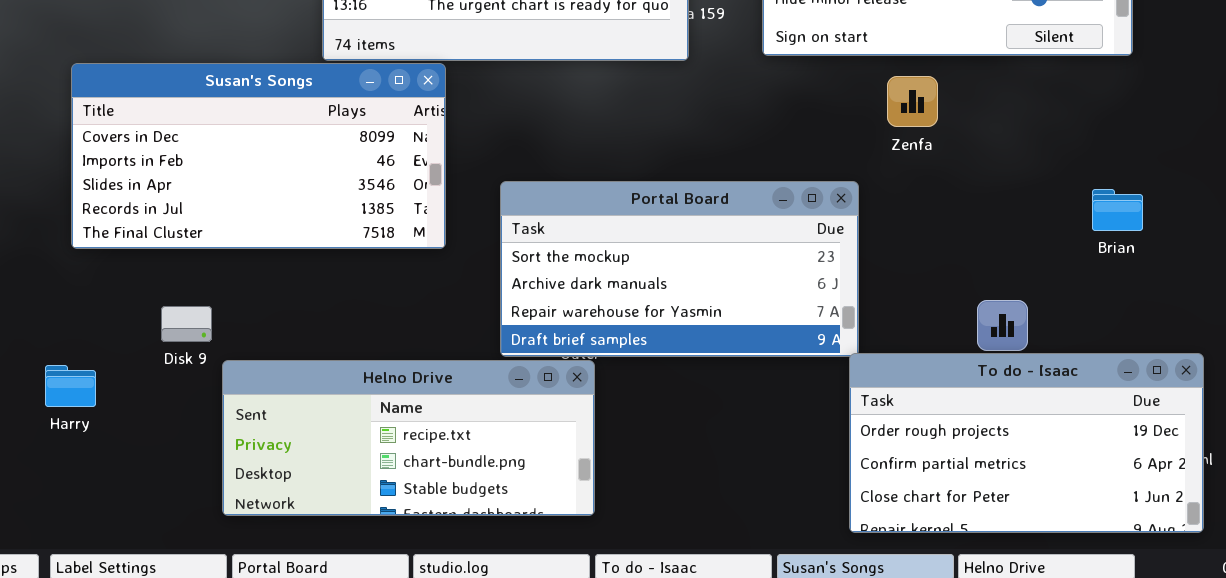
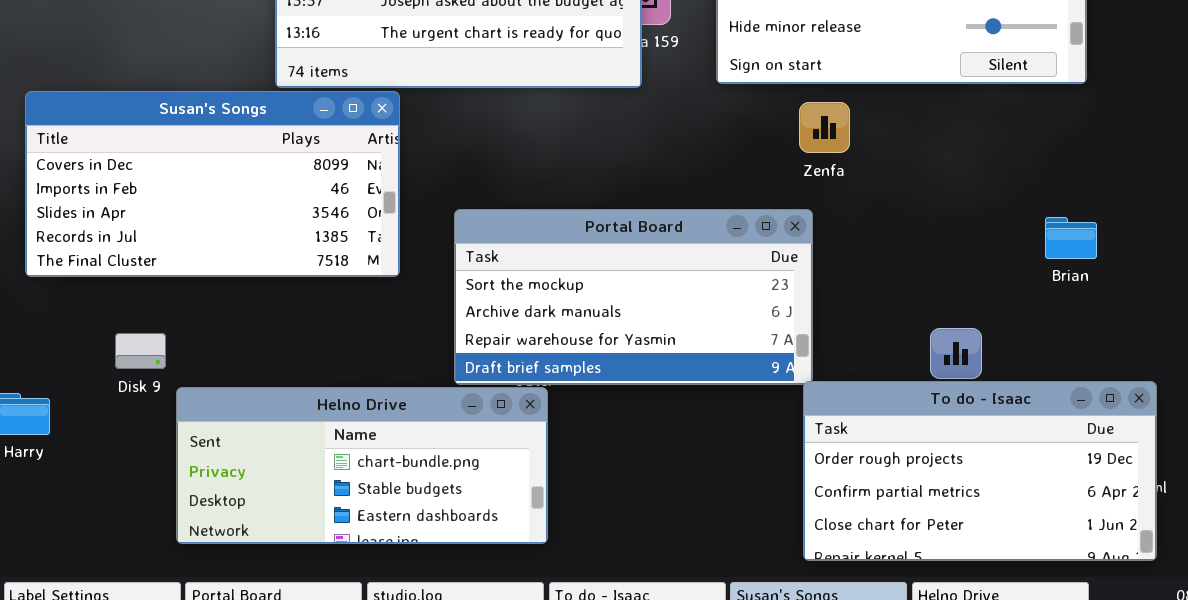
Zenfa: [887,76,938,127] -> [799,102,850,153], moved
Helno Drive: [222,360,595,516] -> [176,387,548,544], scrolled down 1 row

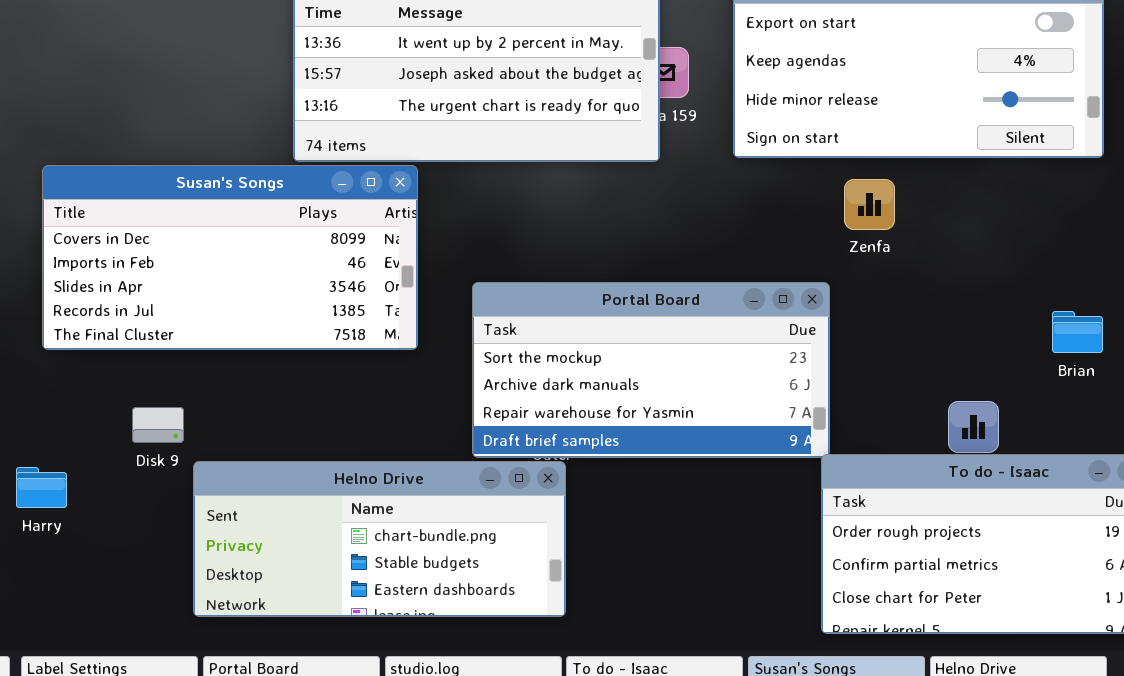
Zenfa: [799,102,850,153] -> [844,179,895,230], moved
Brian: [1045,217,1097,259] -> [1052,311,1103,353], moved

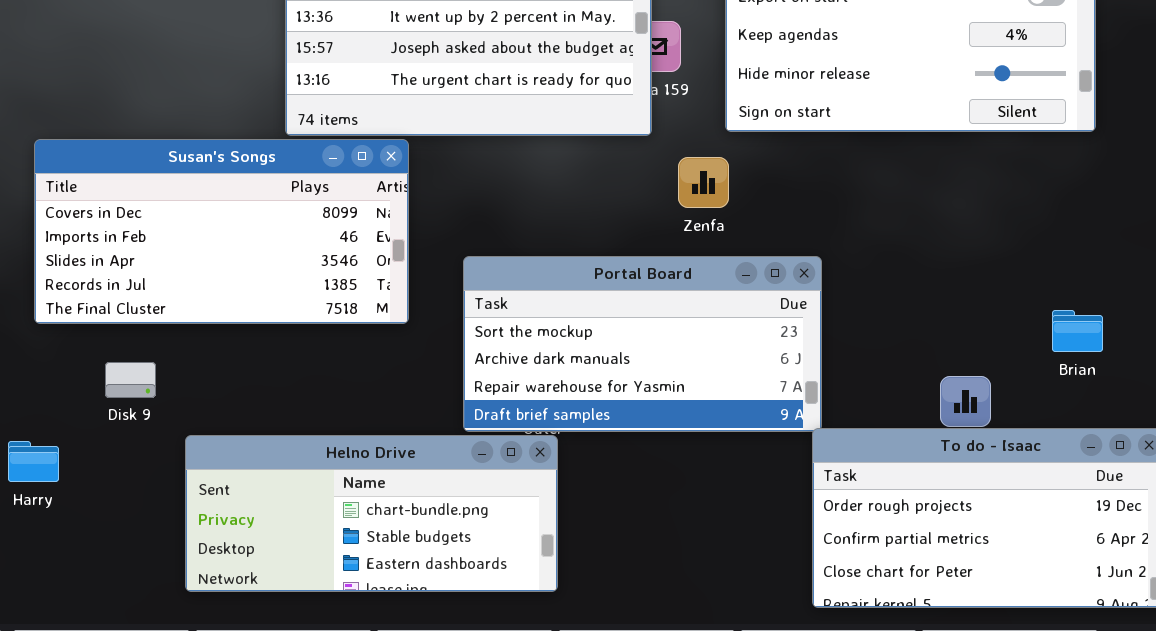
Zenfa: [844,179,895,230] -> [678,157,729,208], moved
Brian: [1052,311,1103,353] -> [1052,310,1103,352], moved
Disk 9: [132,407,184,443] -> [105,362,156,398], moved

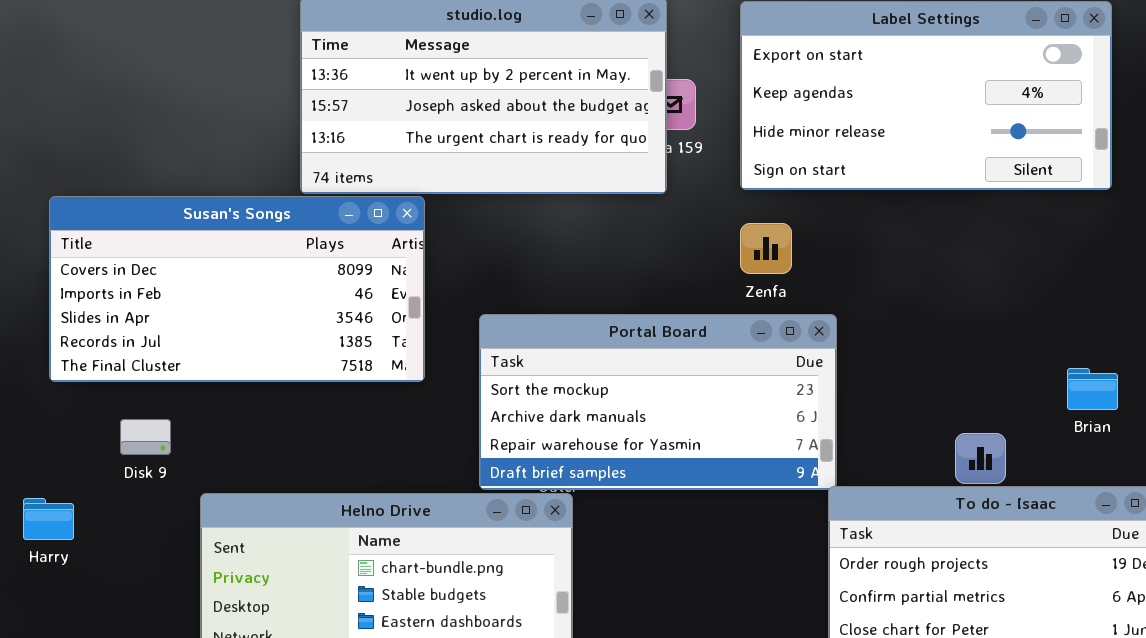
Zenfa: [678,157,729,208] -> [740,223,792,274], moved

